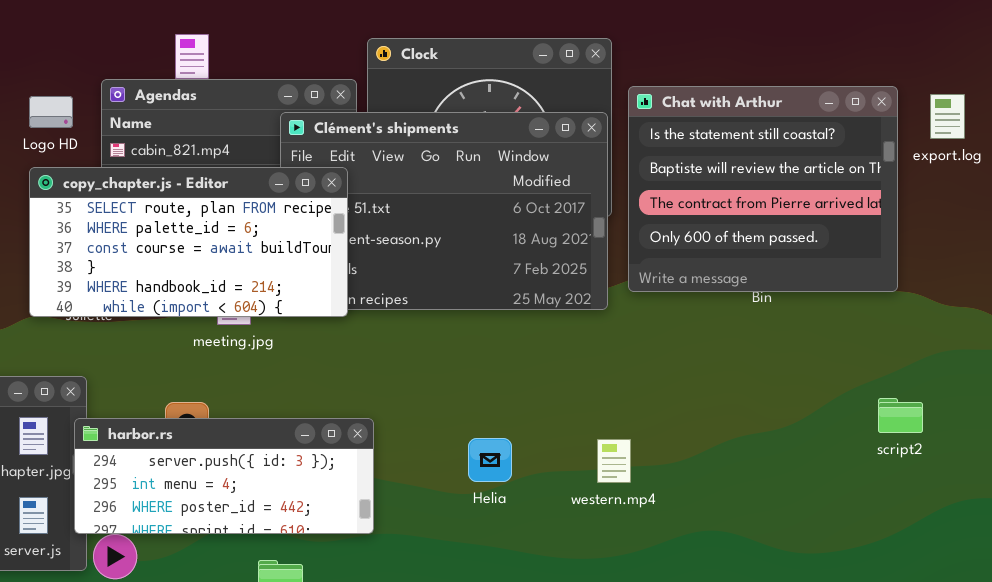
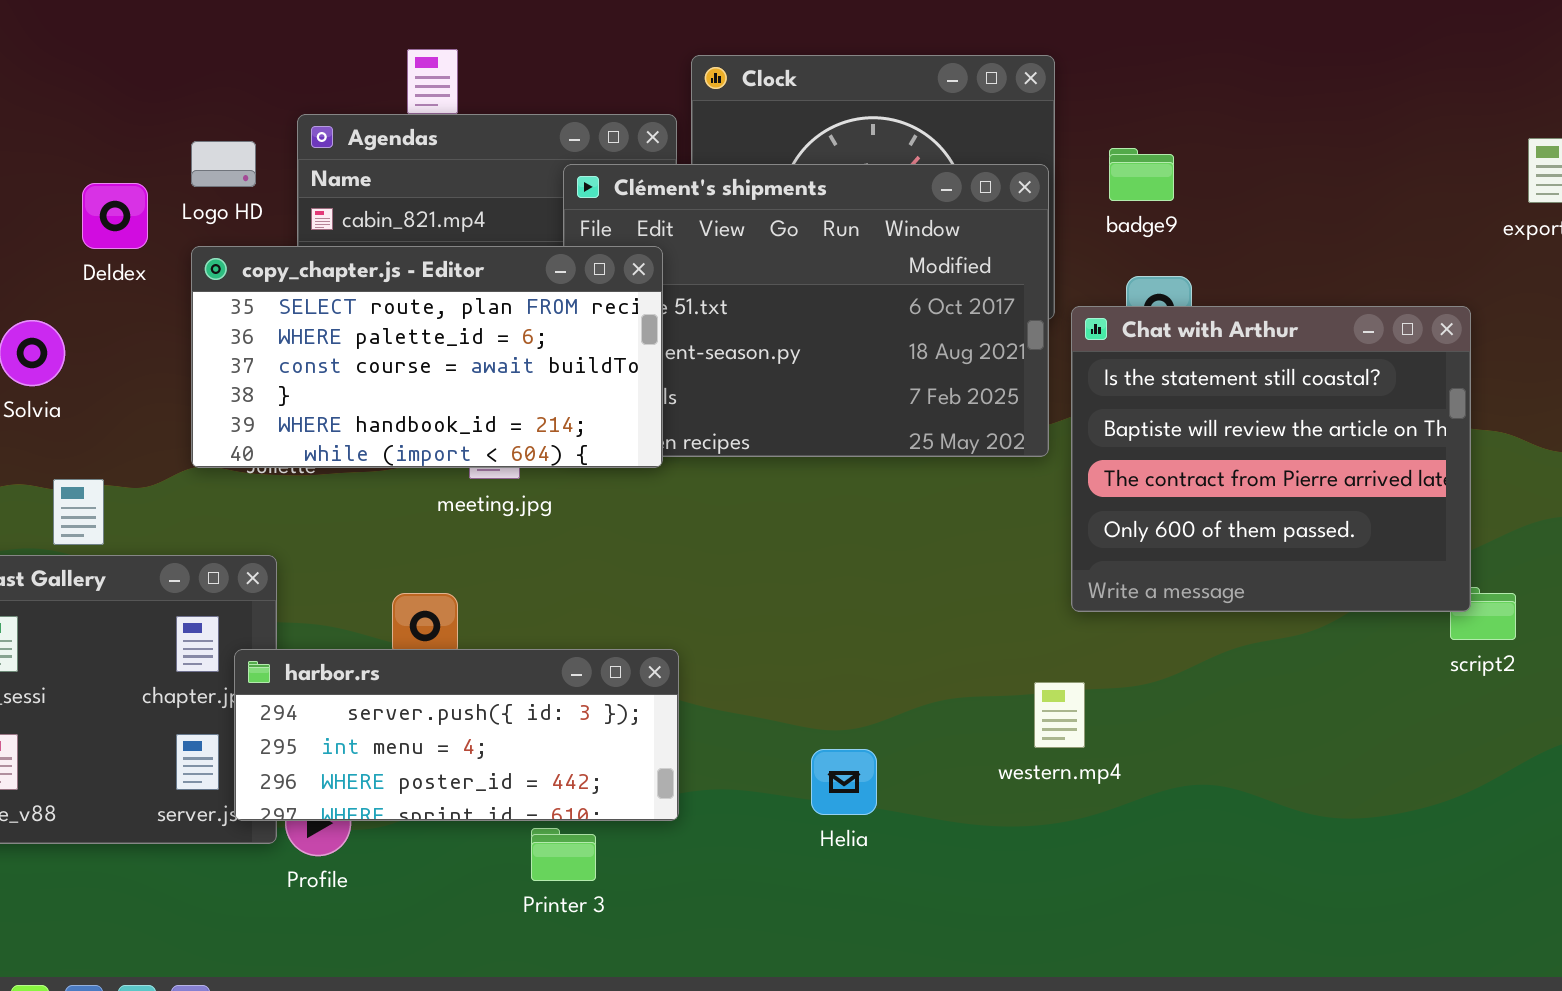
Chat with Arthur: [628,86,898,292] -> [1071,306,1471,612], moved
harbor.rs: [74,418,374,534] -> [234,649,679,821], moved
Helia: [468,438,512,482] -> [811,749,877,815], moved
western.mp4: [597,439,631,483] -> [1034,682,1085,748], moved

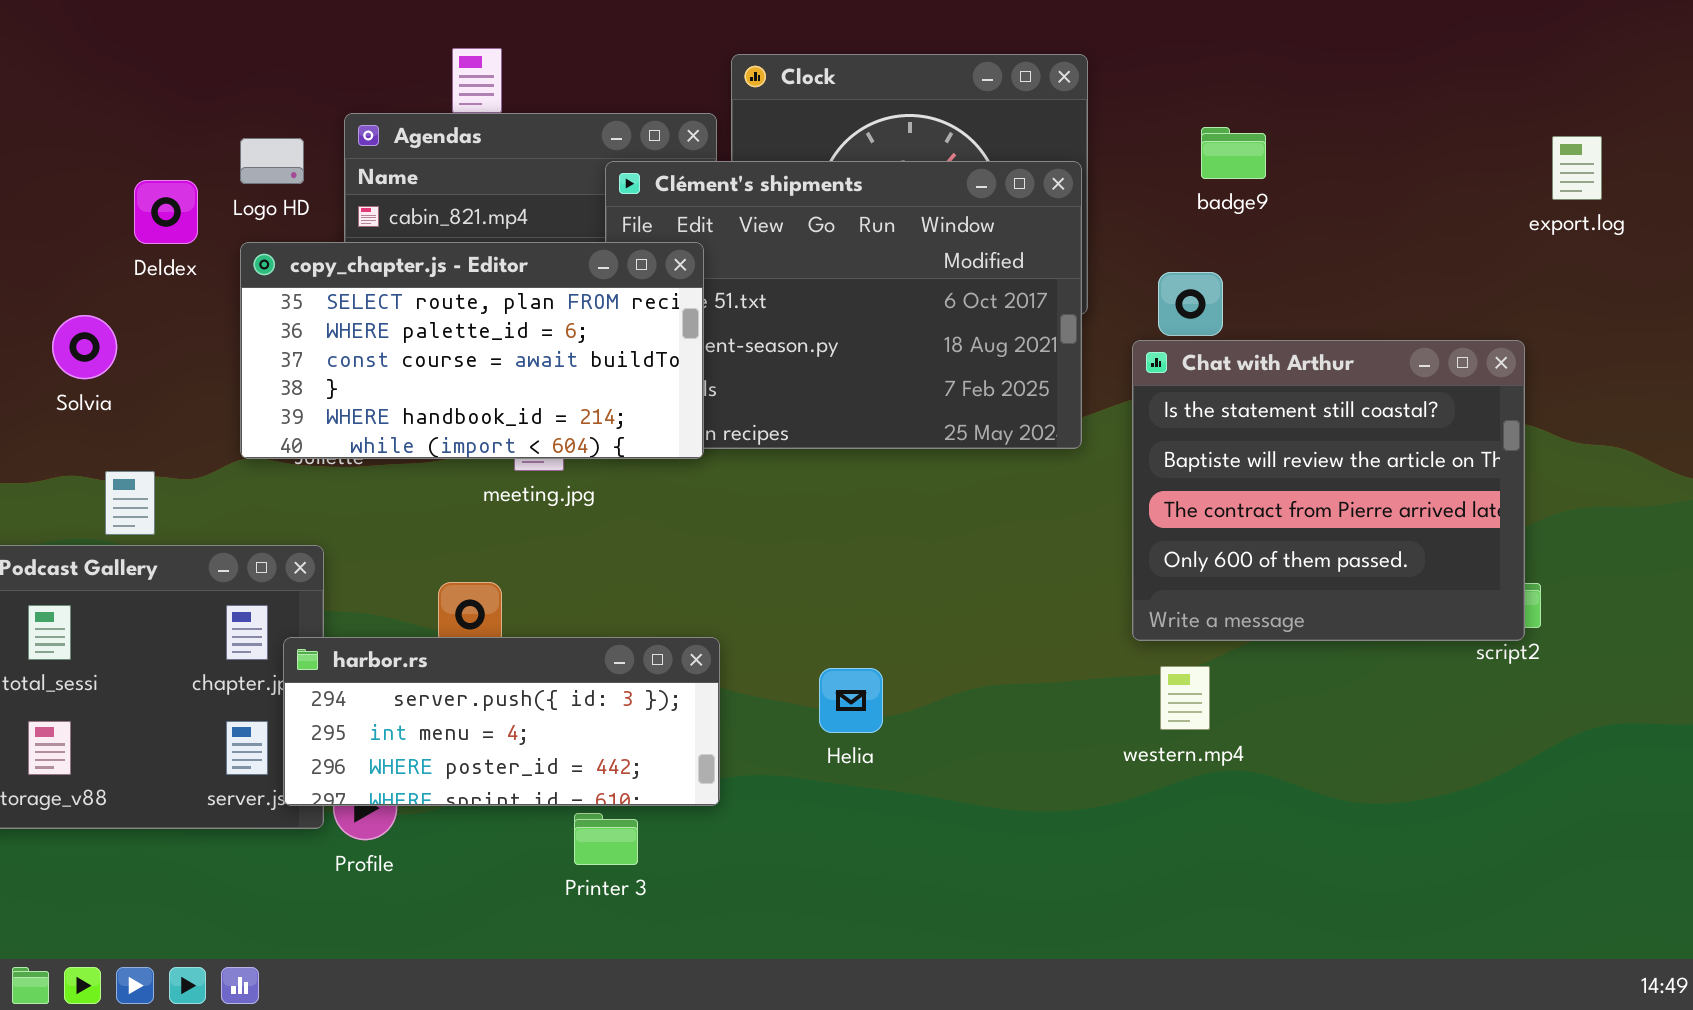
badge9: [1109,148,1174,201] -> [1201,127,1266,179], moved
Chat with Arthur: [1071,306,1471,612] -> [1132,340,1525,641], moved
western.mp4: [1034,682,1085,748] -> [1160,666,1210,730], moved
Helia: [811,749,877,815] -> [819,668,883,733], moved

